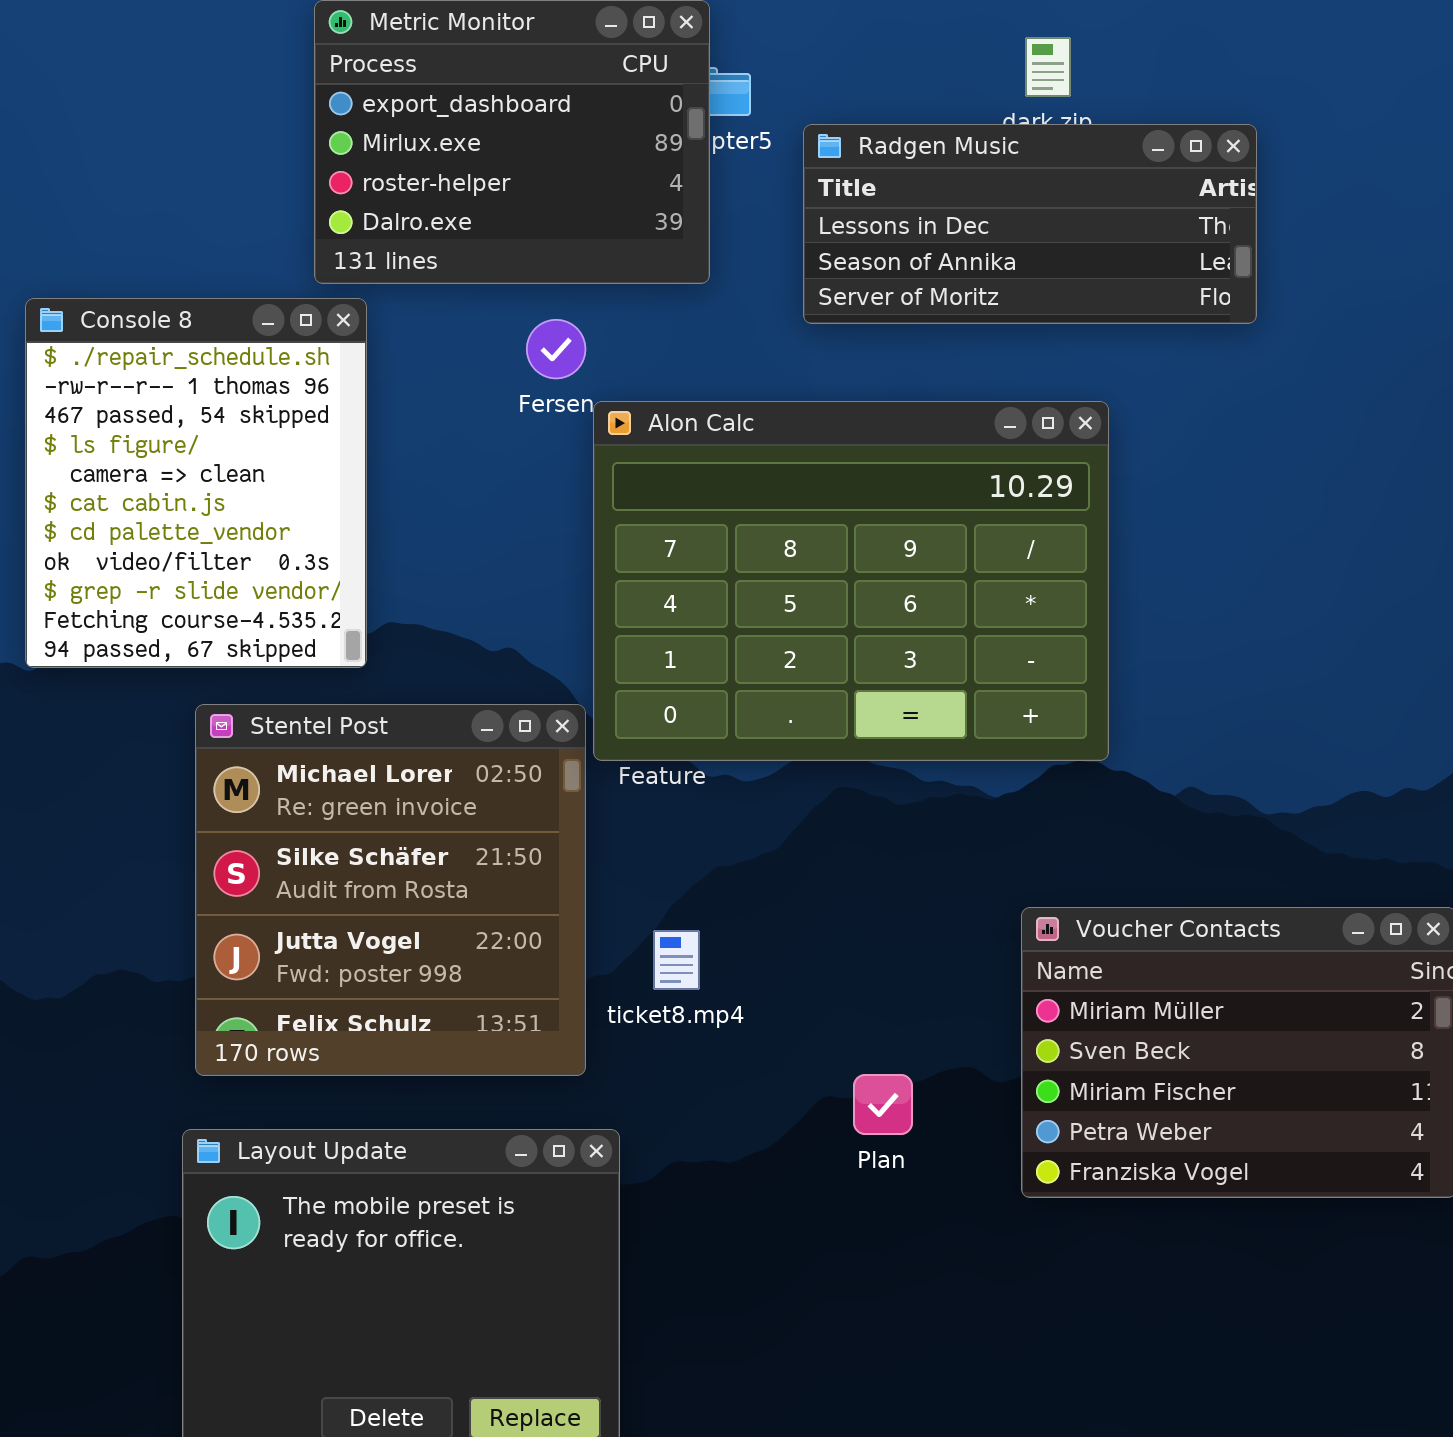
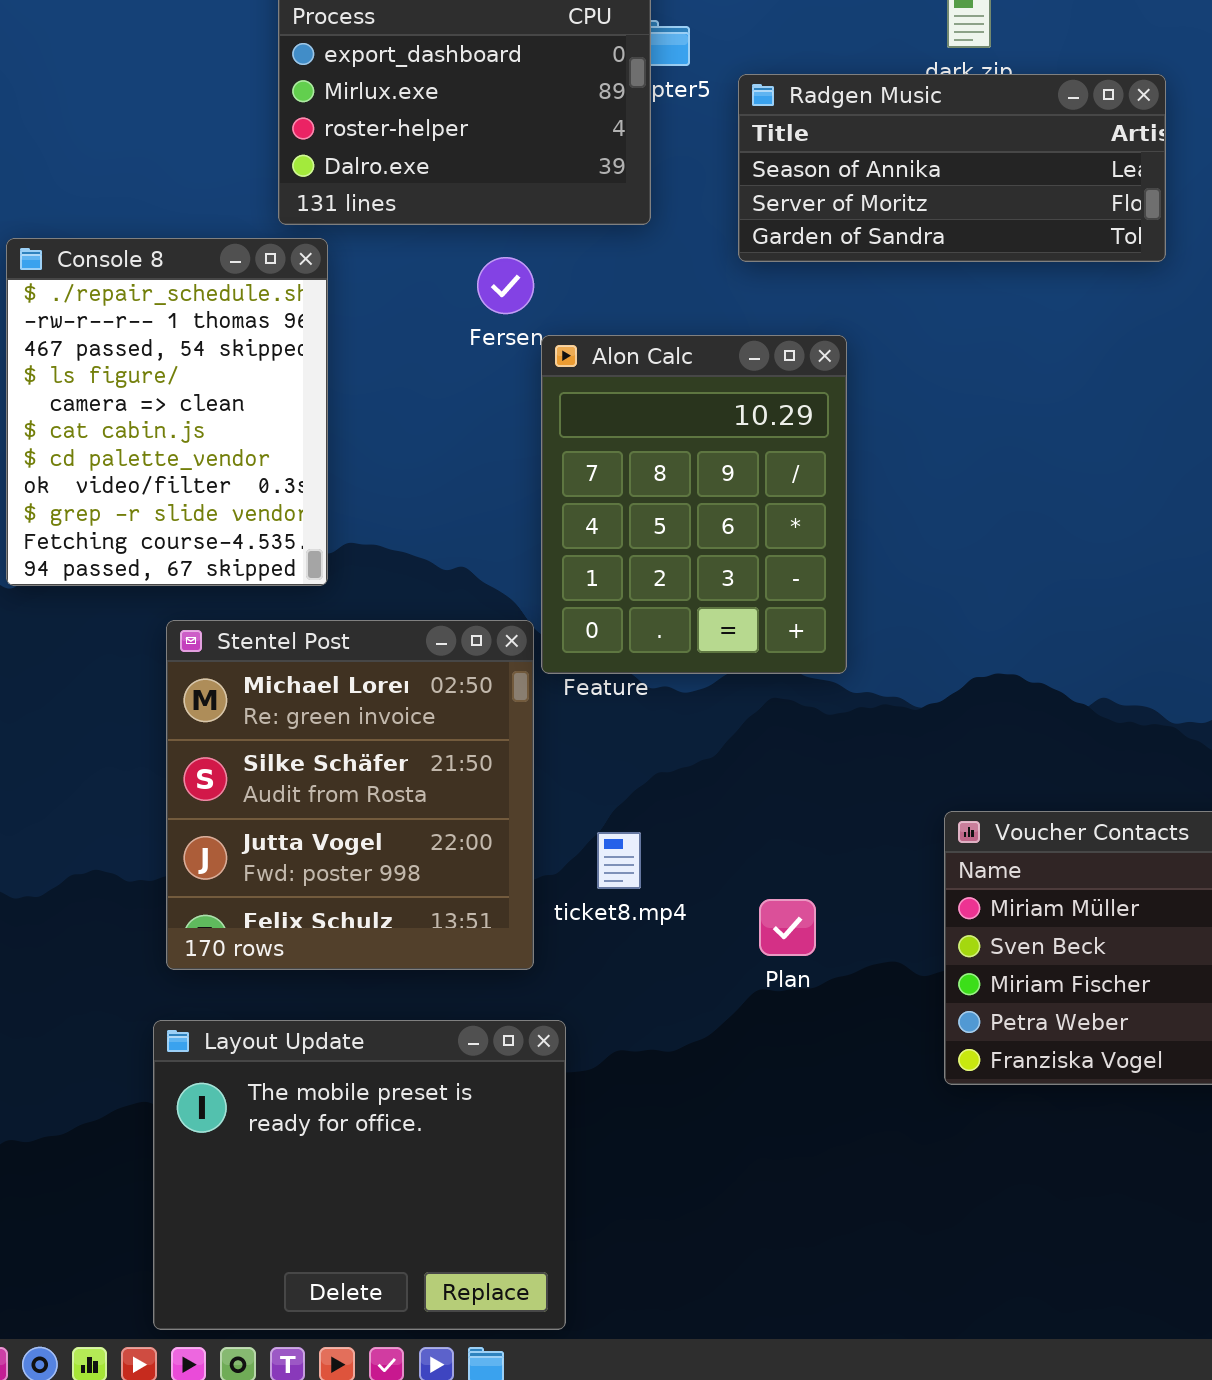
Radgen Music: [803,124,1257,324] -> [738,74,1166,262], scrolled down 1 row
Alon Calc: [593,401,1109,761] -> [541,335,847,674], resized
Plan: [853,1074,913,1135] -> [759,899,816,956], moved

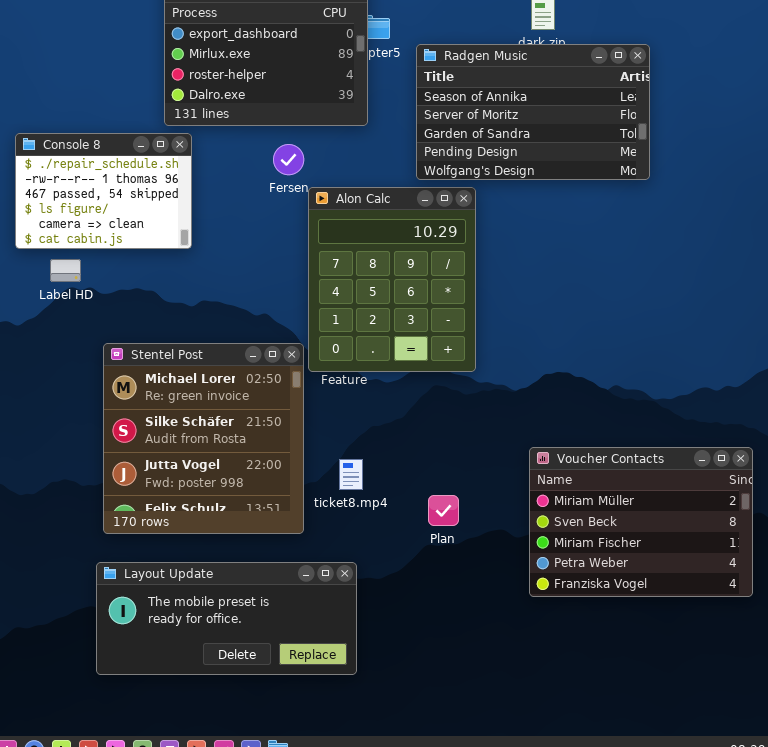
Radgen Music: [738,74,1166,262] -> [416,44,650,180], resized
Console 8: [6,238,328,586] -> [15,133,192,249], resized
Layout Update: [153,1020,566,1330] -> [96,562,357,675], resized

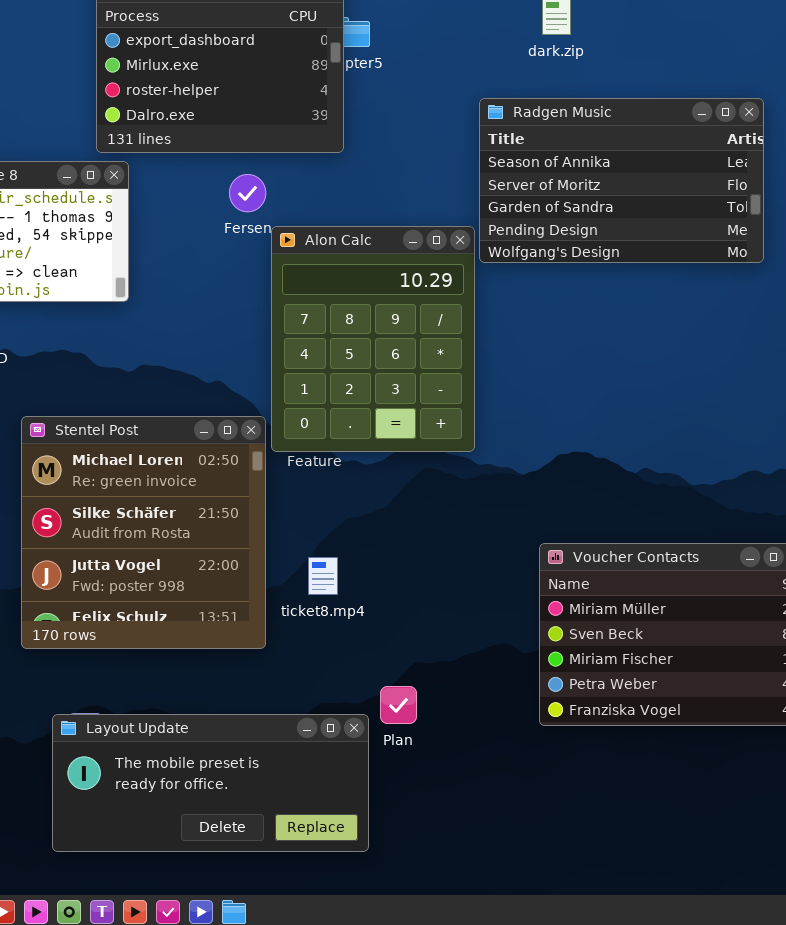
Radgen Music: [416,44,650,180] -> [479,98,764,263], moved
Plan: [428,495,459,526] -> [380,686,417,724], moved
Layout Update: [96,562,357,675] -> [52,714,369,852], moved

